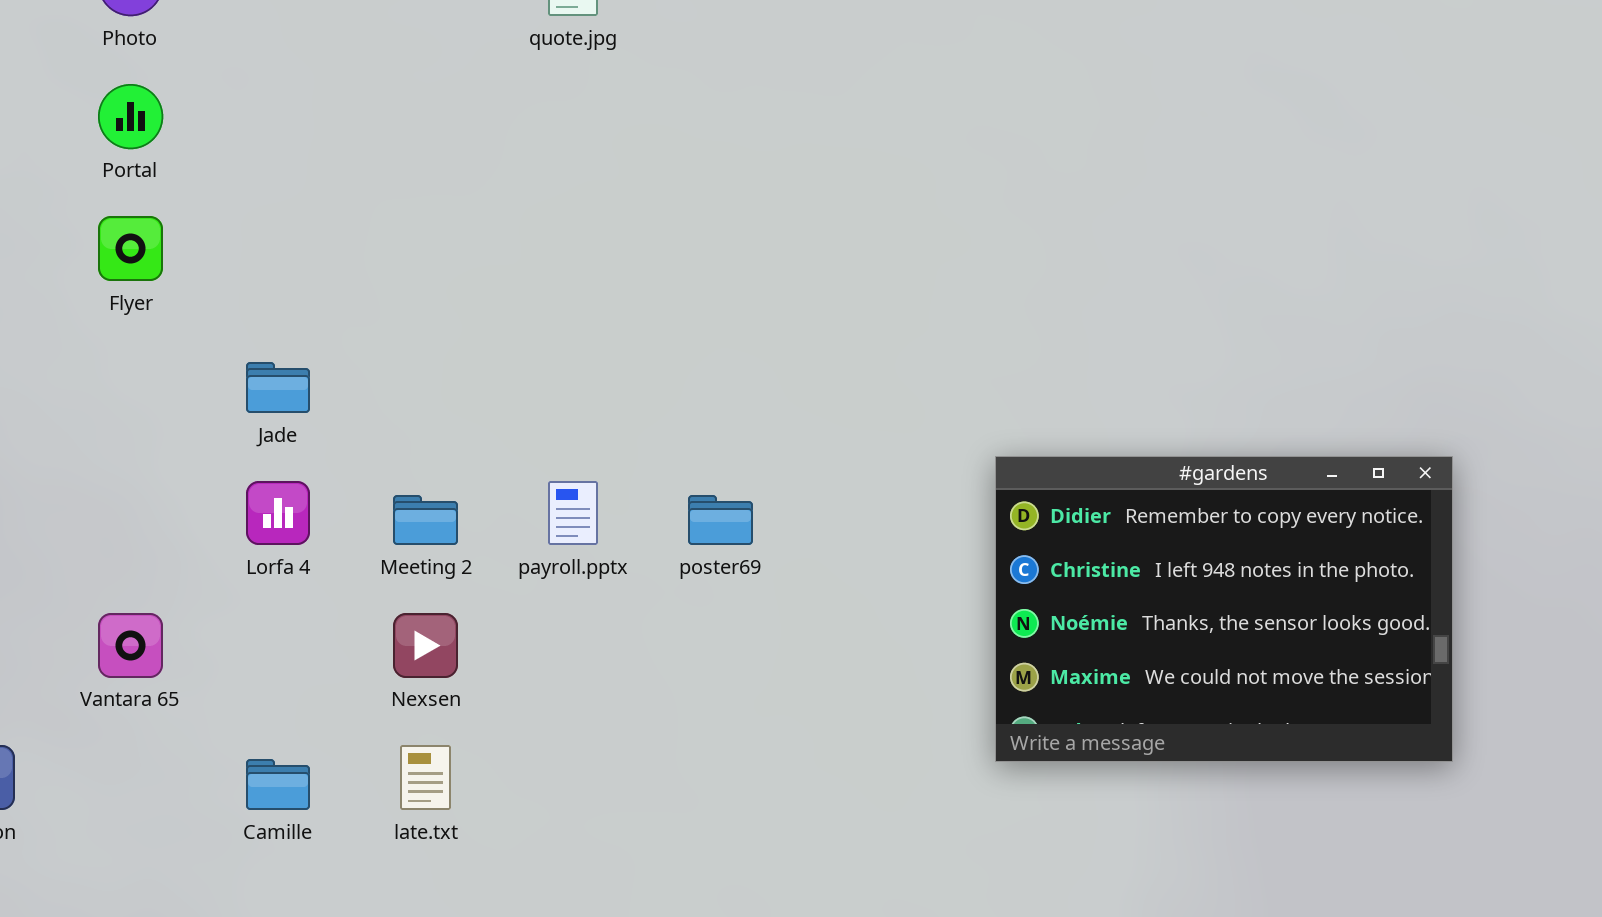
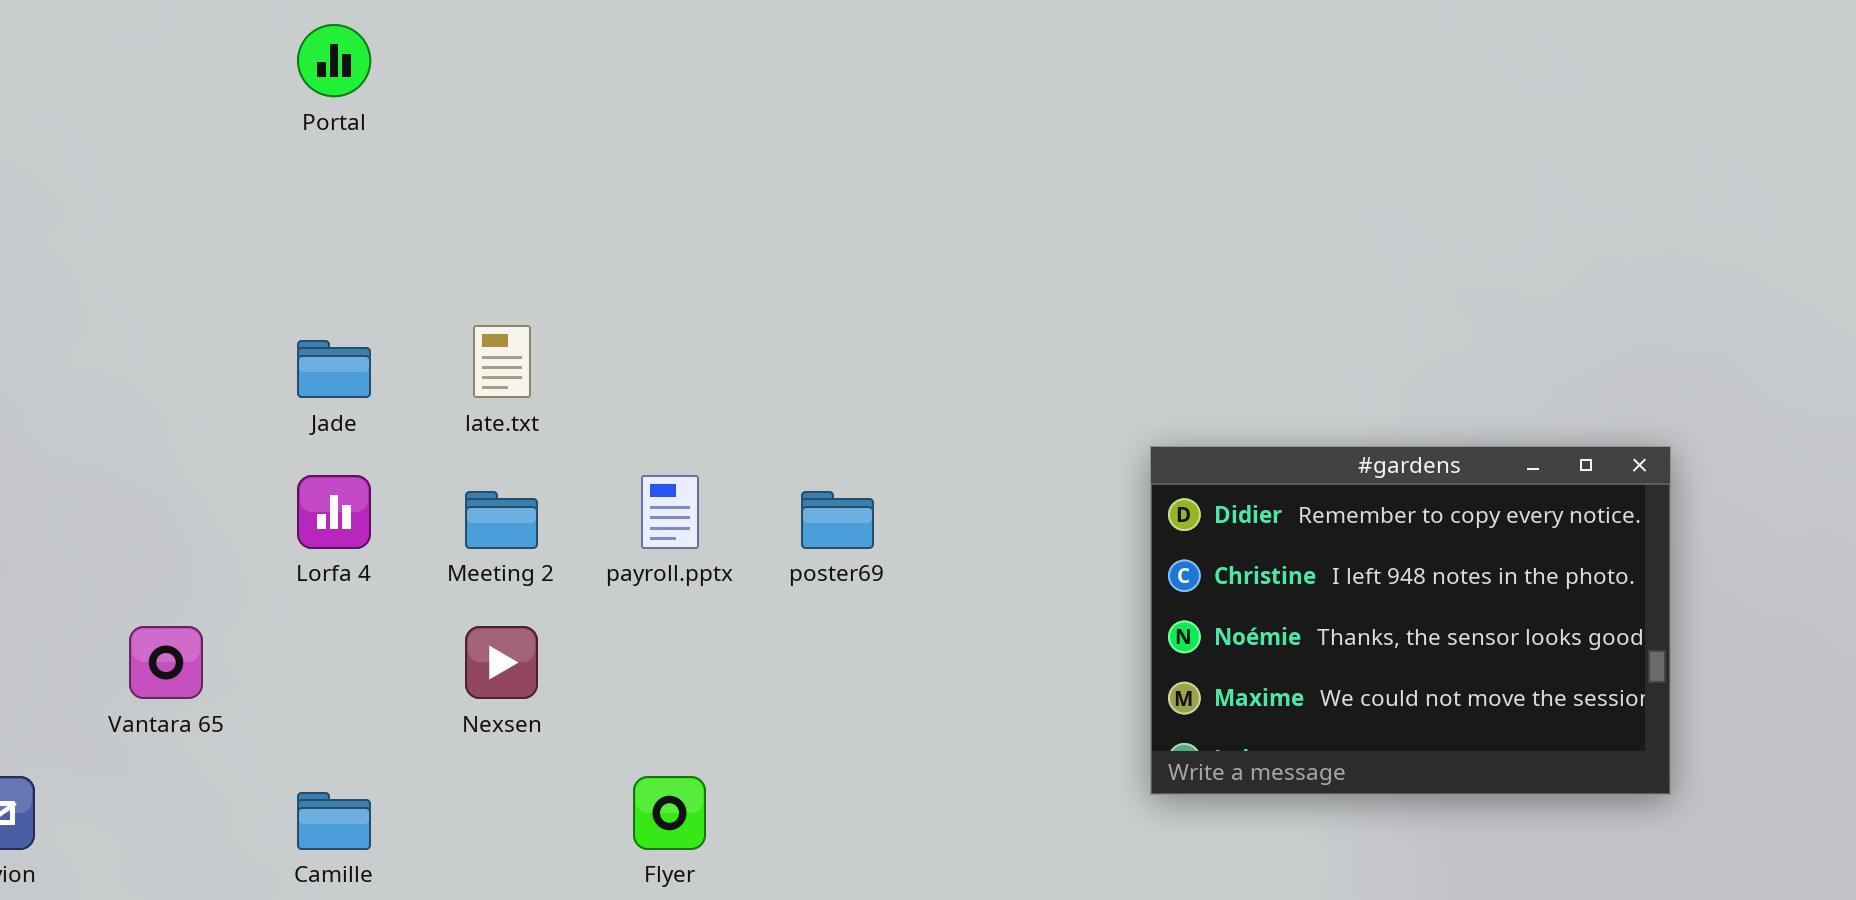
Portal: [98,84,163,149] -> [297,24,371,97], moved
Flyer: [98,216,163,281] -> [633,776,706,850], moved
late.txt: [400,745,451,810] -> [473,325,531,398], moved

